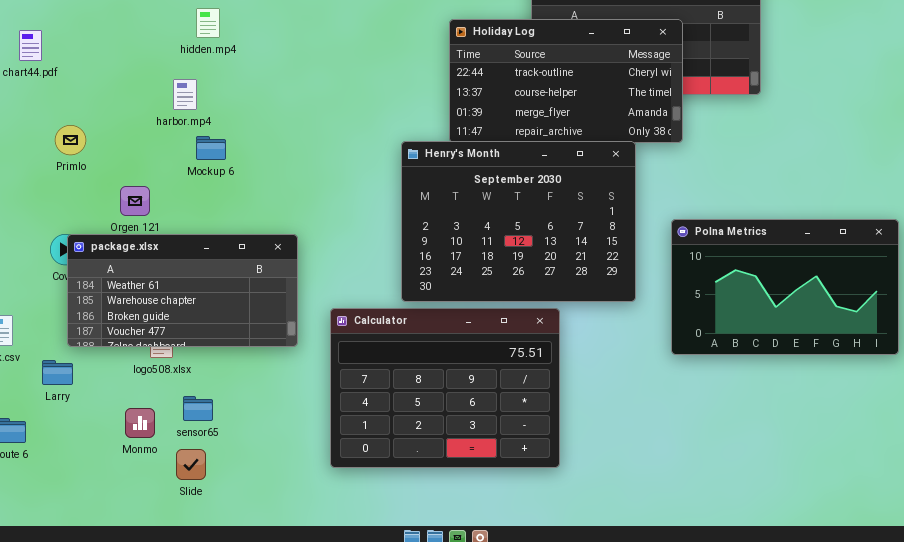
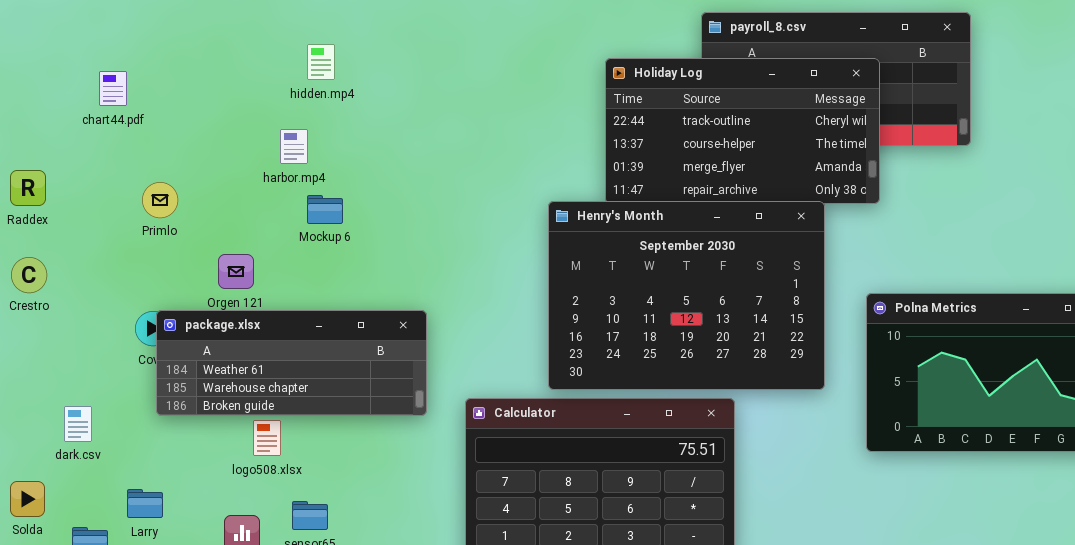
package.xlsx: [67,234,298,347] -> [156,310,427,416], resized
Larry: [42,360,73,385] -> [127,489,163,518], moved

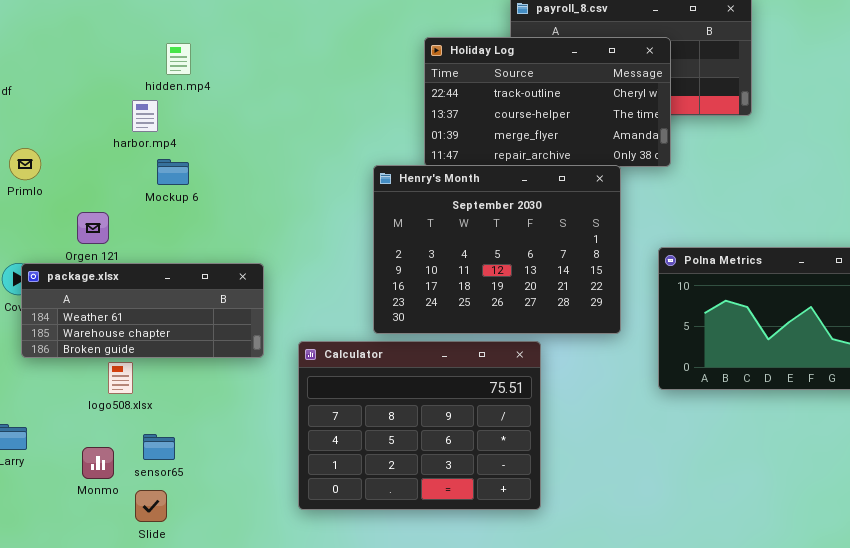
hidden.mp4: [307,44,335,80] -> [166,43,191,75], moved

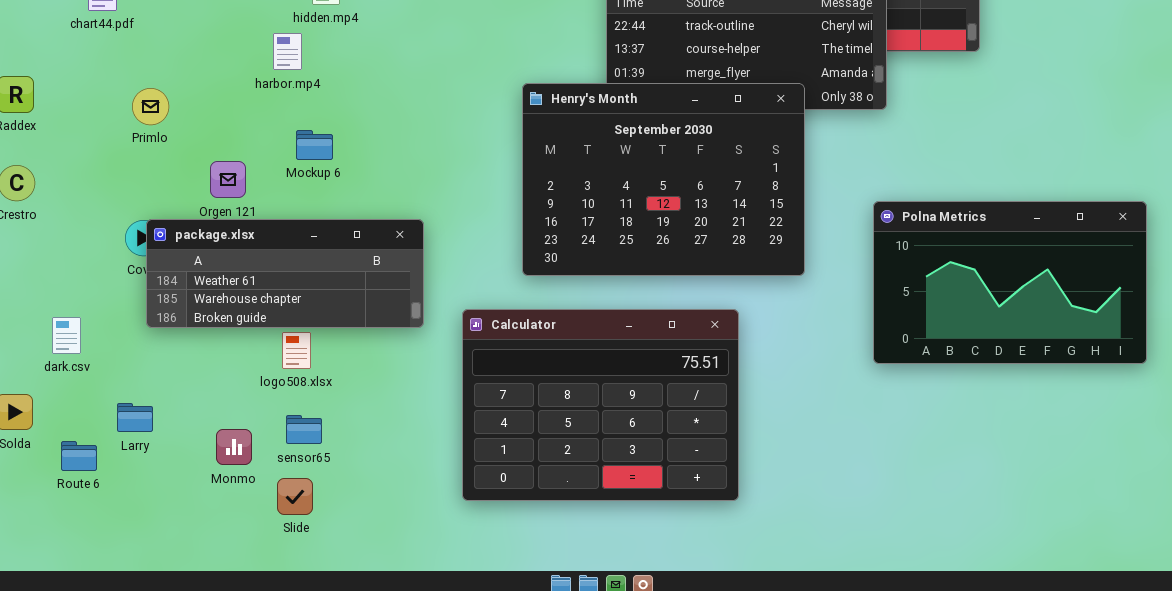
Mockup 6: [157,159,189,185] -> [296,130,333,160], moved
Henry's Month: [373,165,621,334] -> [522,83,805,276], moved
logo508.xlsx: [108,362,133,394] -> [282,332,311,369], moved

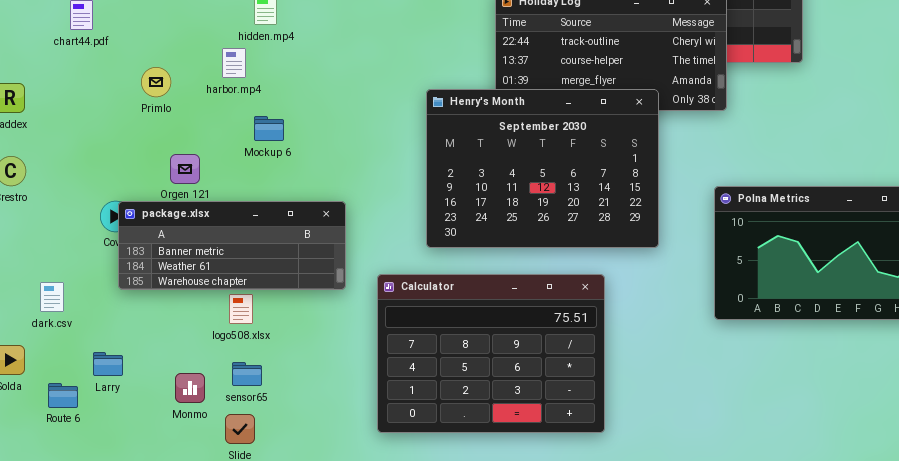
Primlo: [132,88,169,125] -> [141,67,171,97], moved
Mockup 6: [296,130,333,160] -> [254,116,284,141], moved
package.xlsx: [146,219,424,328] -> [118,201,346,290], scrolled up 1 row

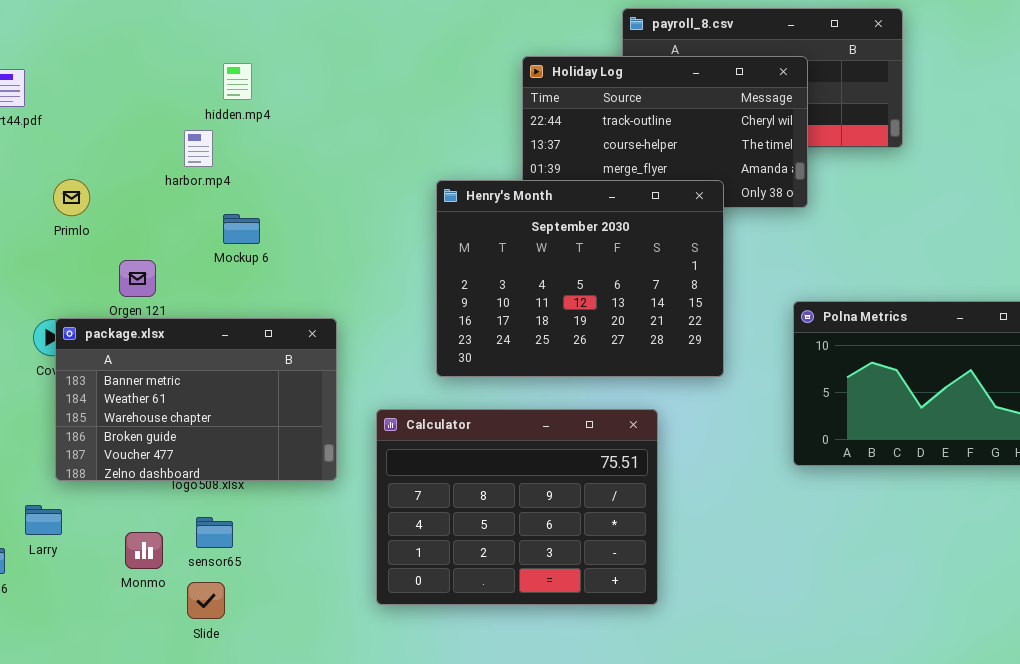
Primlo: [141,67,171,97] -> [53,179,90,216], moved
package.xlsx: [118,201,346,290] -> [55,318,337,481], resized

